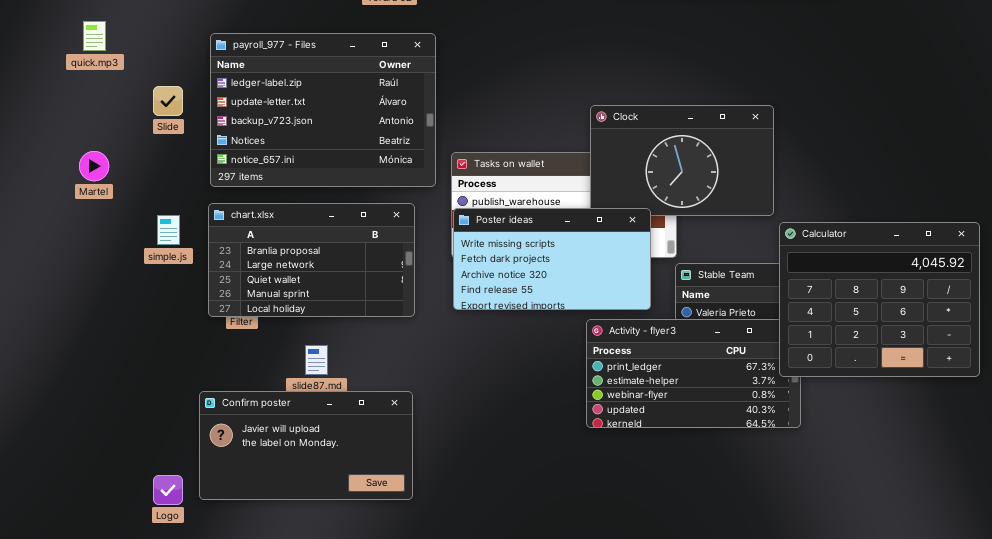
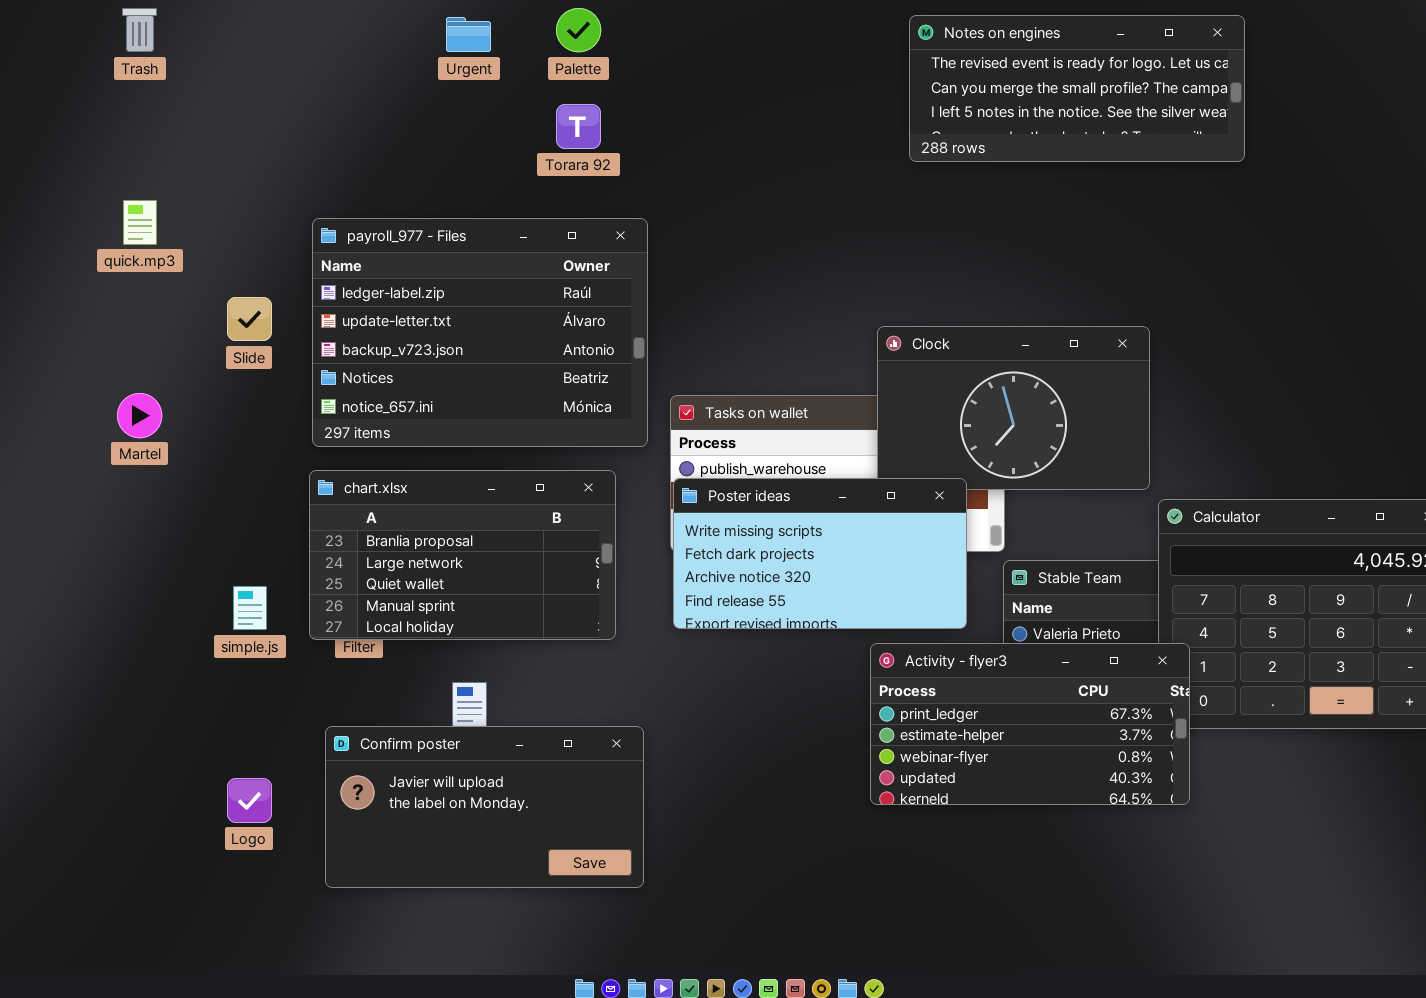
simple.js: [157,215,180,245] -> [233,586,267,630], moved
Activity - flyer3: [586,319,801,428] -> [870,643,1190,805], raised
Confirm poster: [199,391,413,500] -> [325,726,644,888], moved
Logo: [153,475,183,505] -> [227,778,272,823], moved

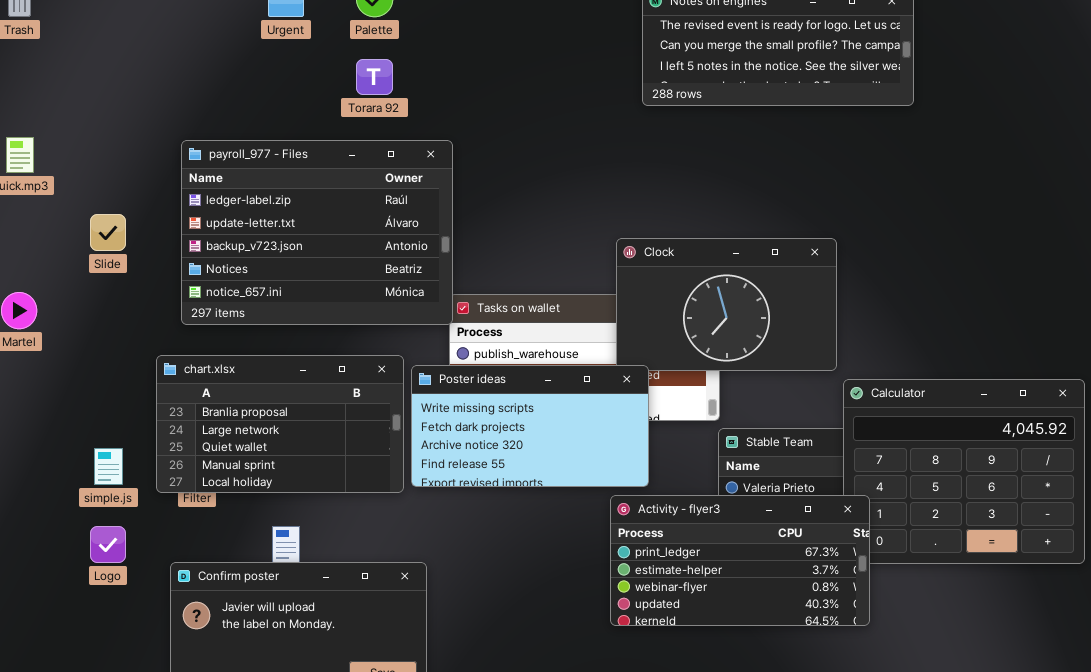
payroll_977 - Files: [312,218,648,447] -> [181,140,453,325], moved
Poster ideas: [673,478,967,629] -> [411,365,649,487], moved
Logo: [227,778,272,823] -> [90,526,126,563], moved

